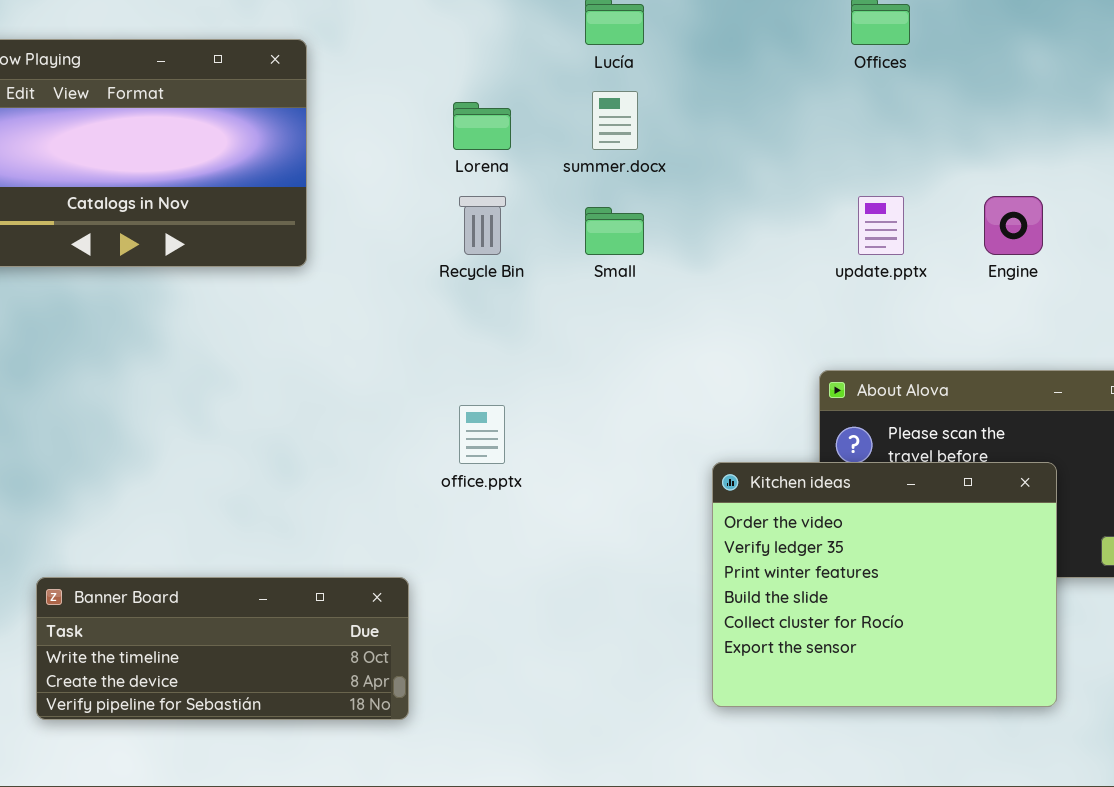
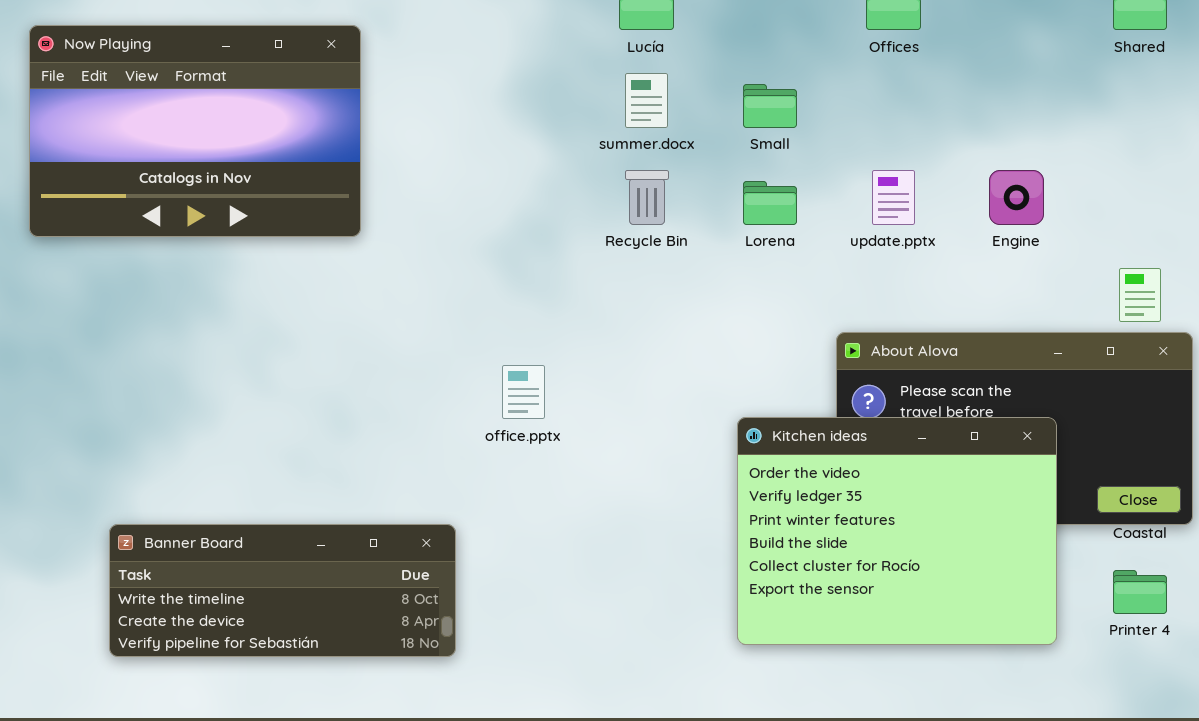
Lorena: [453,102,511,150] -> [743,181,797,225], moved
Recycle Bin: [459,196,506,255] -> [625,170,669,225], moved
Small: [585,207,644,255] -> [743,84,797,128], moved

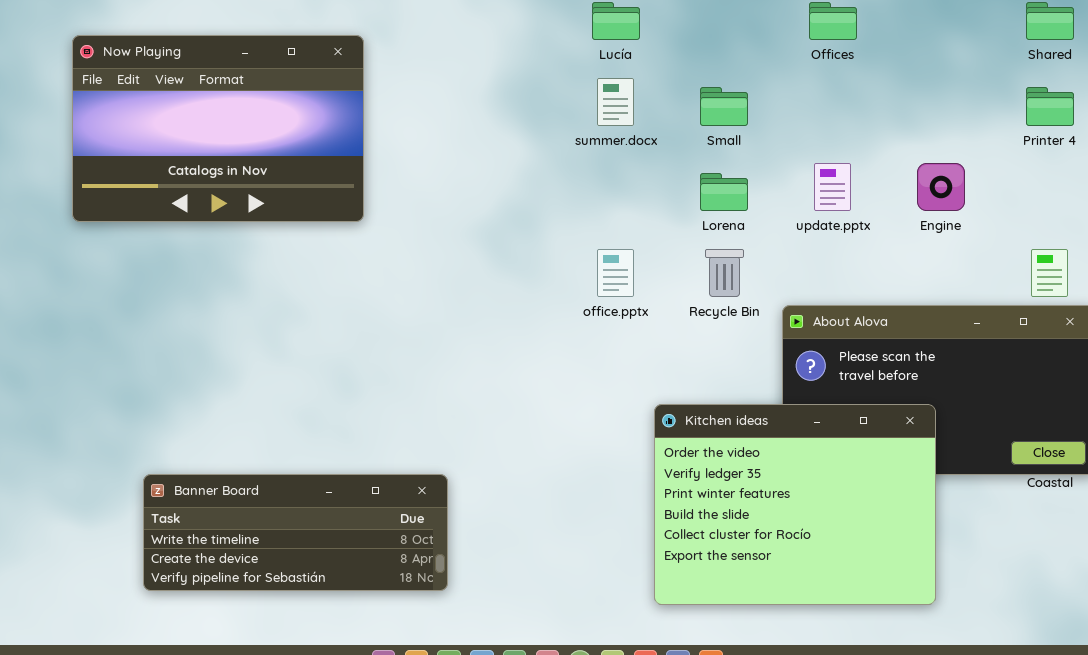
Recycle Bin: [625,170,669,225] -> [705,249,744,297], moved
office.pptx: [502,365,545,419] -> [597,249,634,297], moved
Kitchen ideas: [737,417,1057,645] -> [654,404,936,605], moved
Printer 4: [1113,570,1167,614] -> [1026,87,1074,126], moved

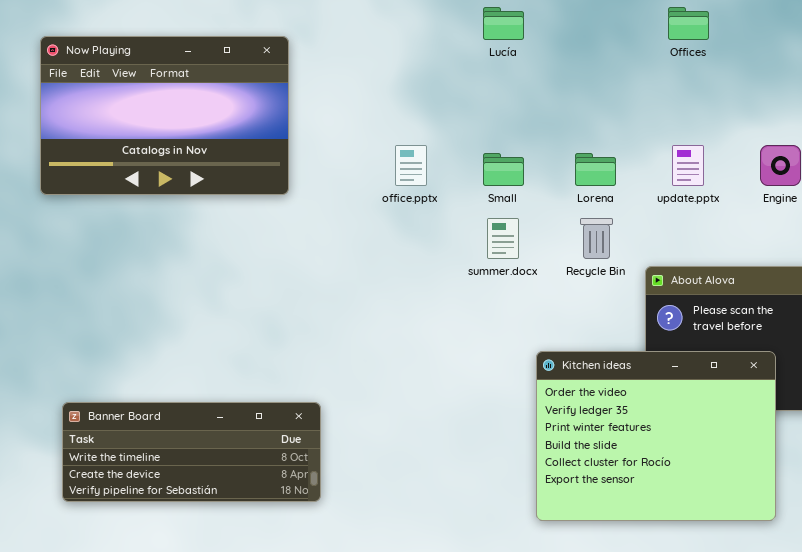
summer.docx: [597,78,634,126] -> [487,218,519,259], moved
Small: [700,87,748,126] -> [483,153,524,186], moved
office.pptx: [597,249,634,297] -> [395,145,427,186], moved
Banner Board: [143,474,448,591] -> [62,402,321,502], moved

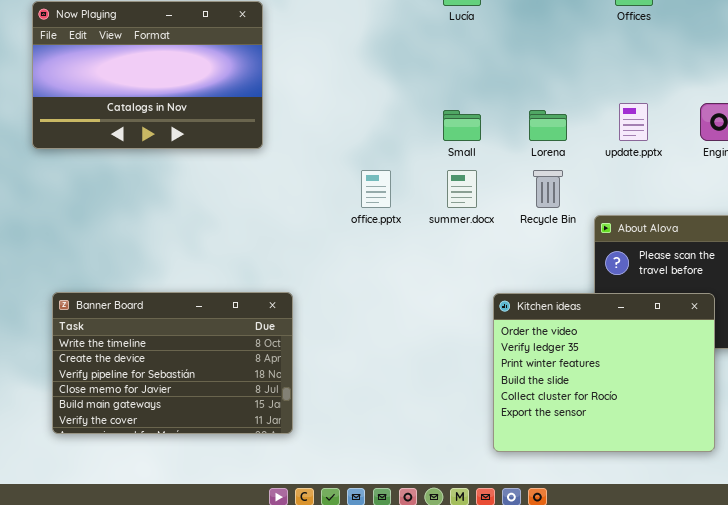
office.pptx: [395,145,427,186] -> [361,170,391,208], moved
Banner Board: [62,402,321,502] -> [52,292,293,434], resized

